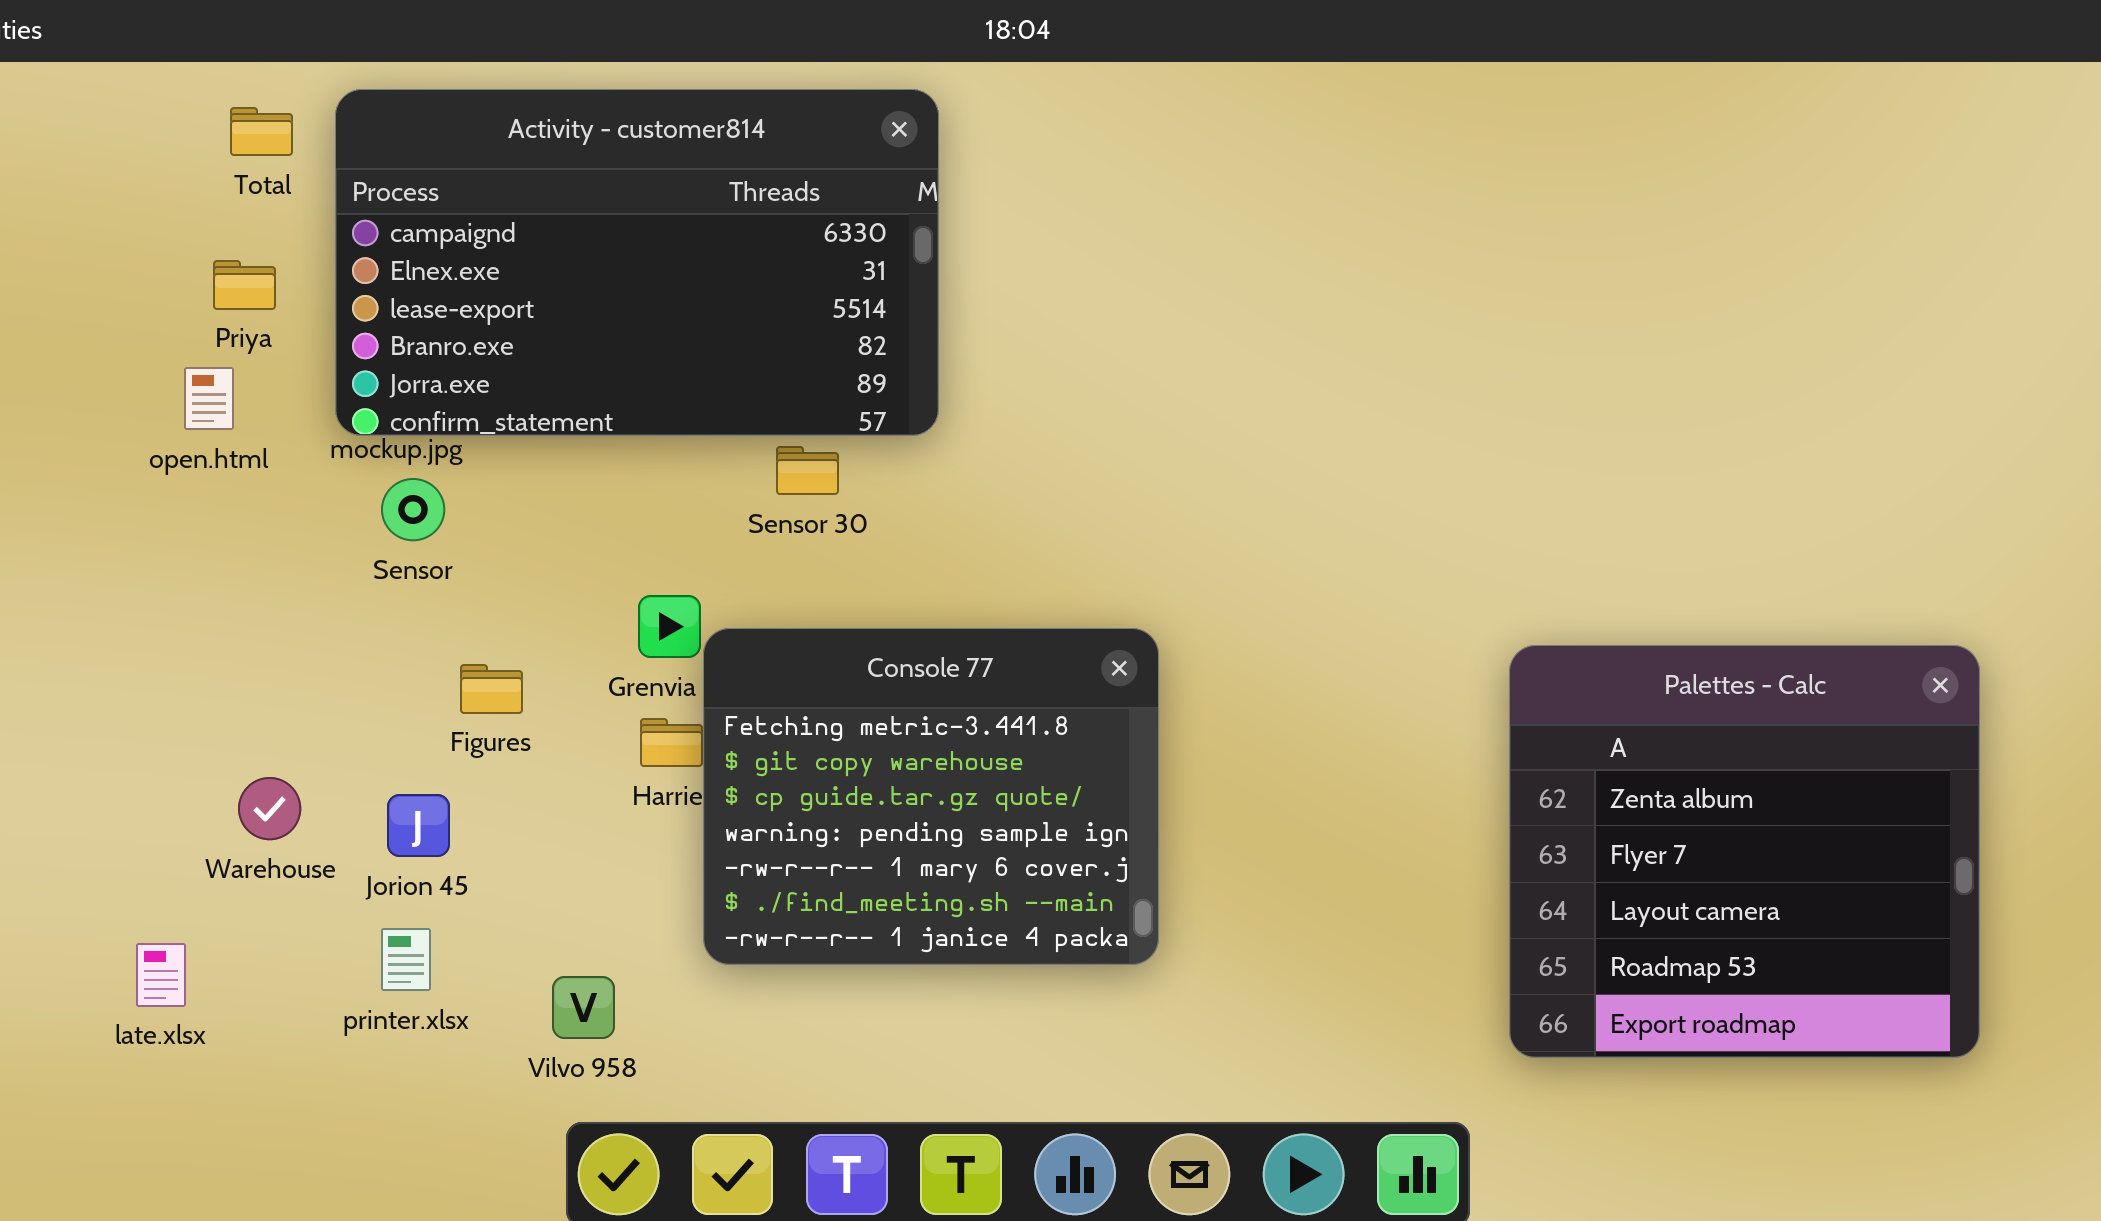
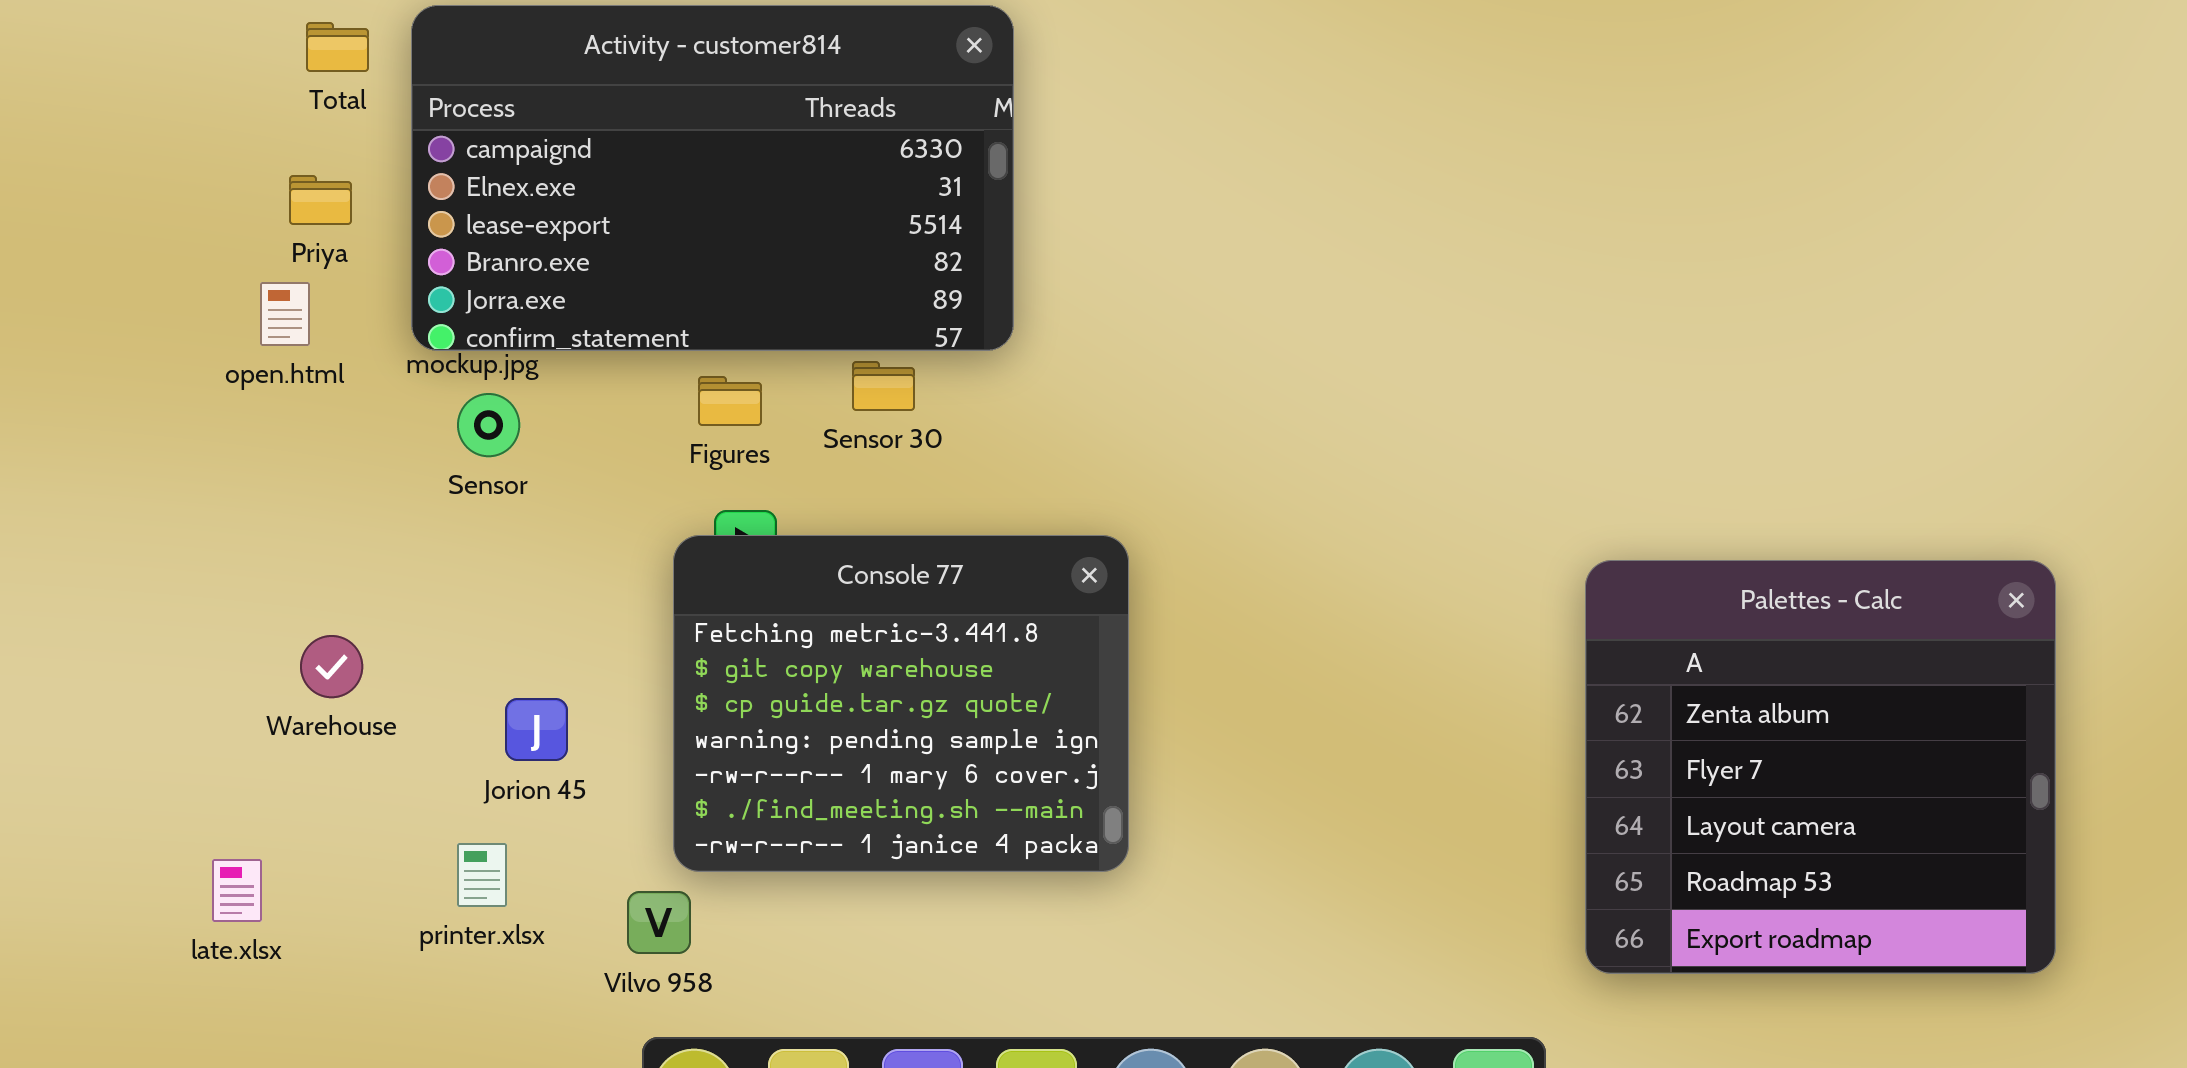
Console 77: [703,628,1159,965] -> [673,535,1129,872], moved
Figures: [460,664,523,714] -> [698,376,762,426], moved
Warehouse: [238,777,301,840] -> [300,635,363,698], moved
Jorion 45: [387,794,450,857] -> [505,698,568,761], moved

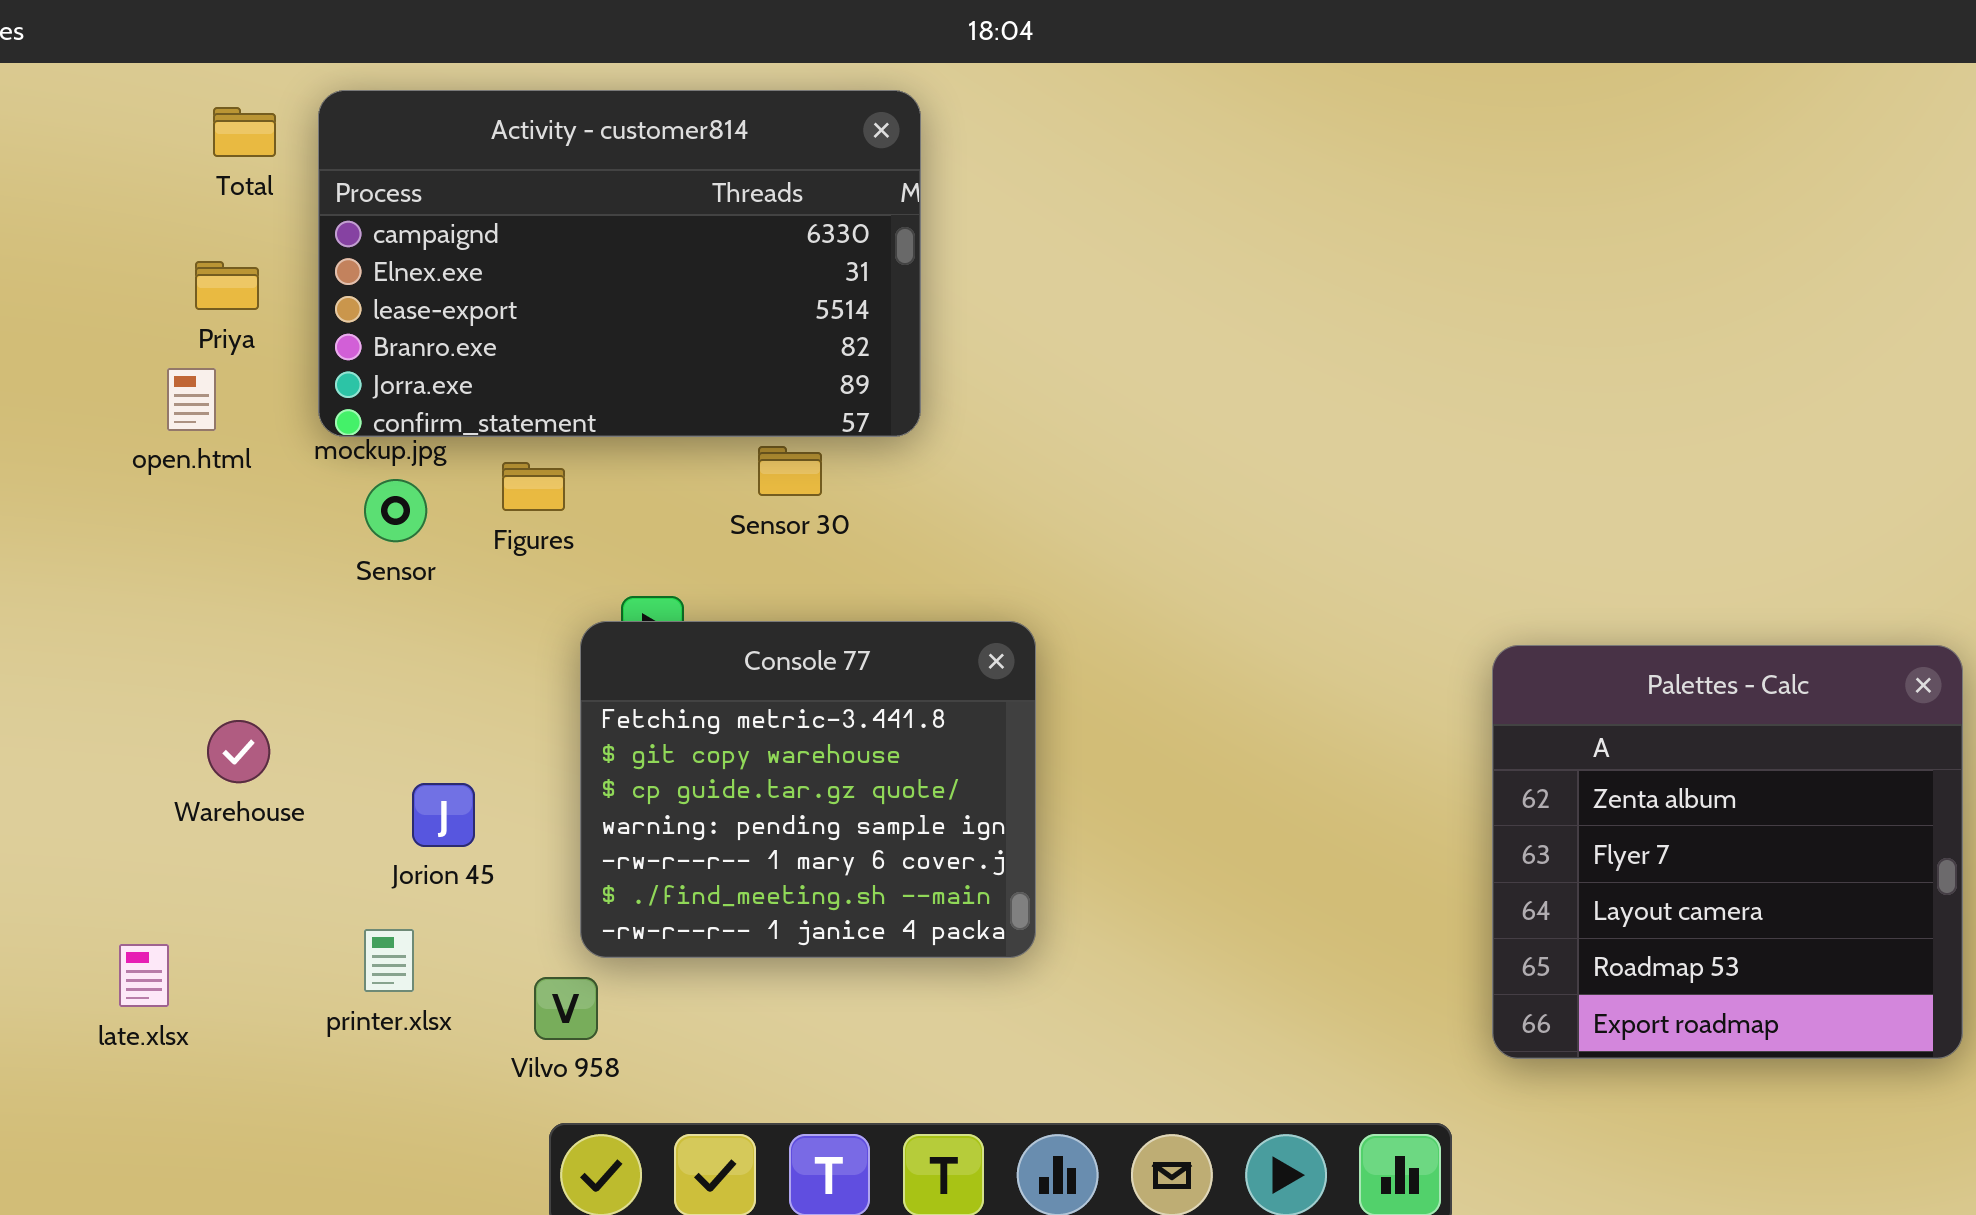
Figures: [698,376,762,426] -> [502,462,565,511], moved

